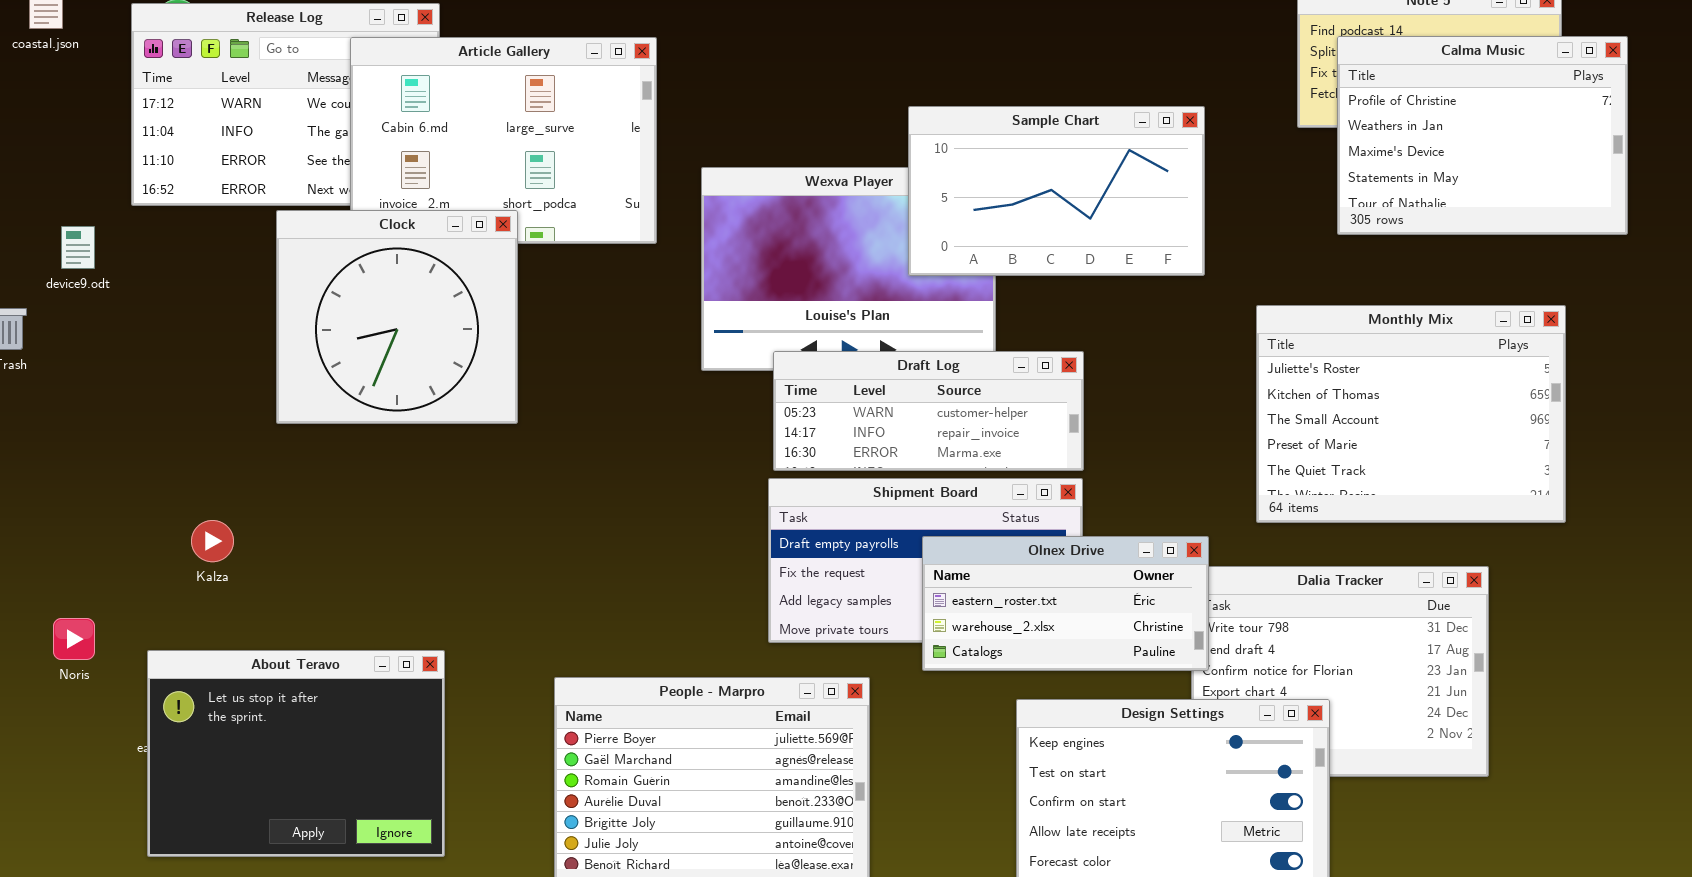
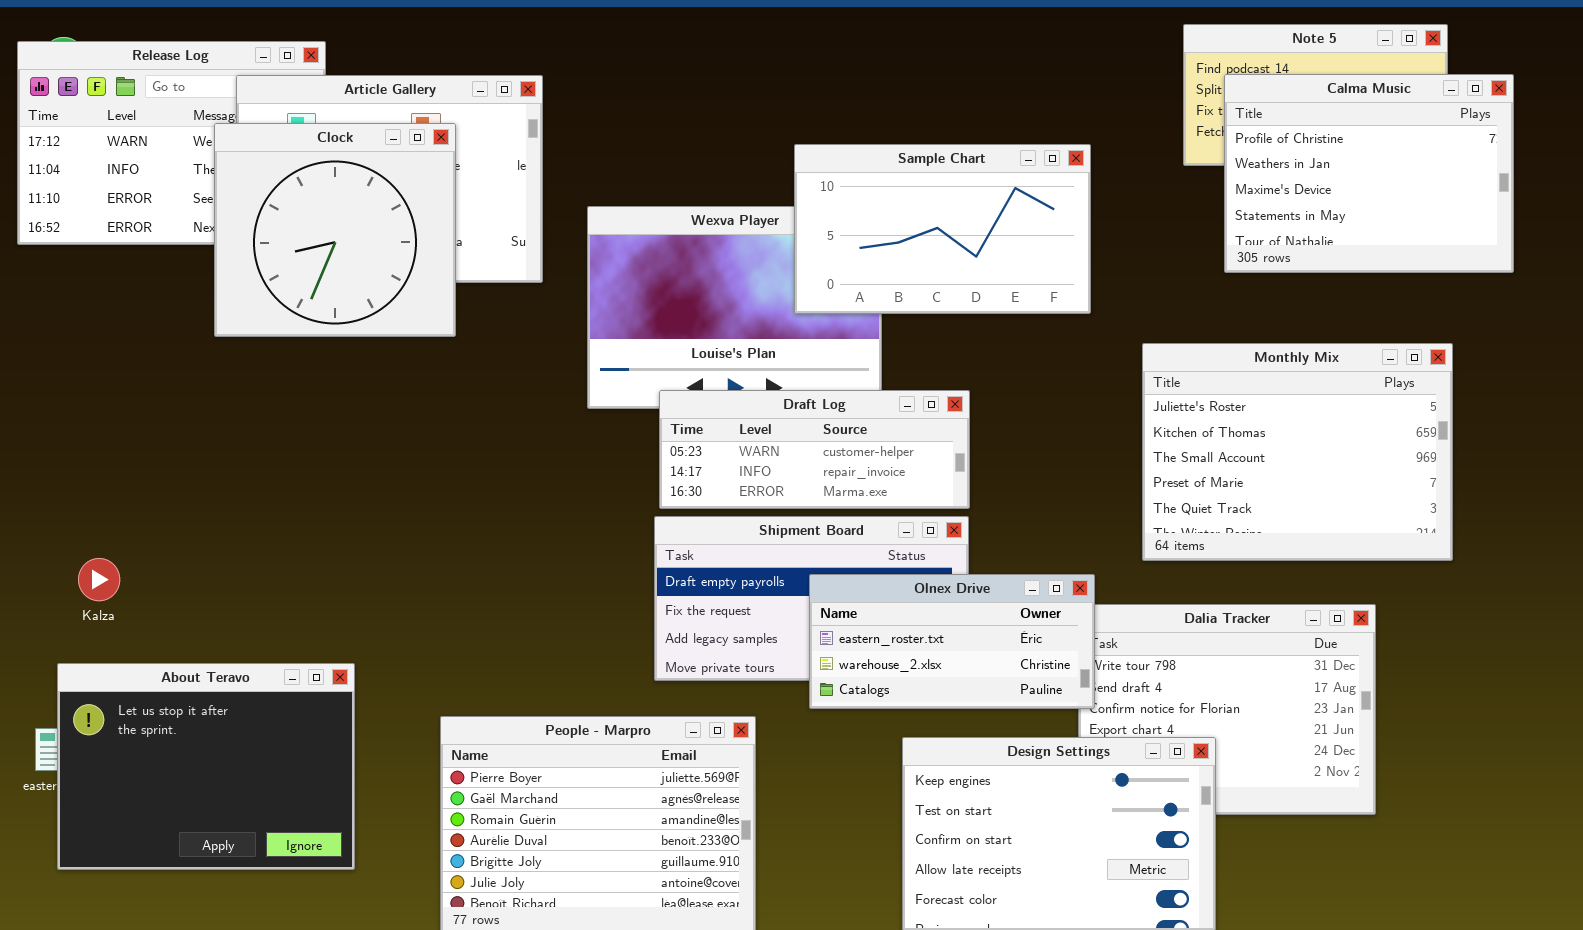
Clock: [276,210,518,424] -> [214,123,456,337], moved
About Teravo: [147,650,445,857] -> [57,663,355,870], moved

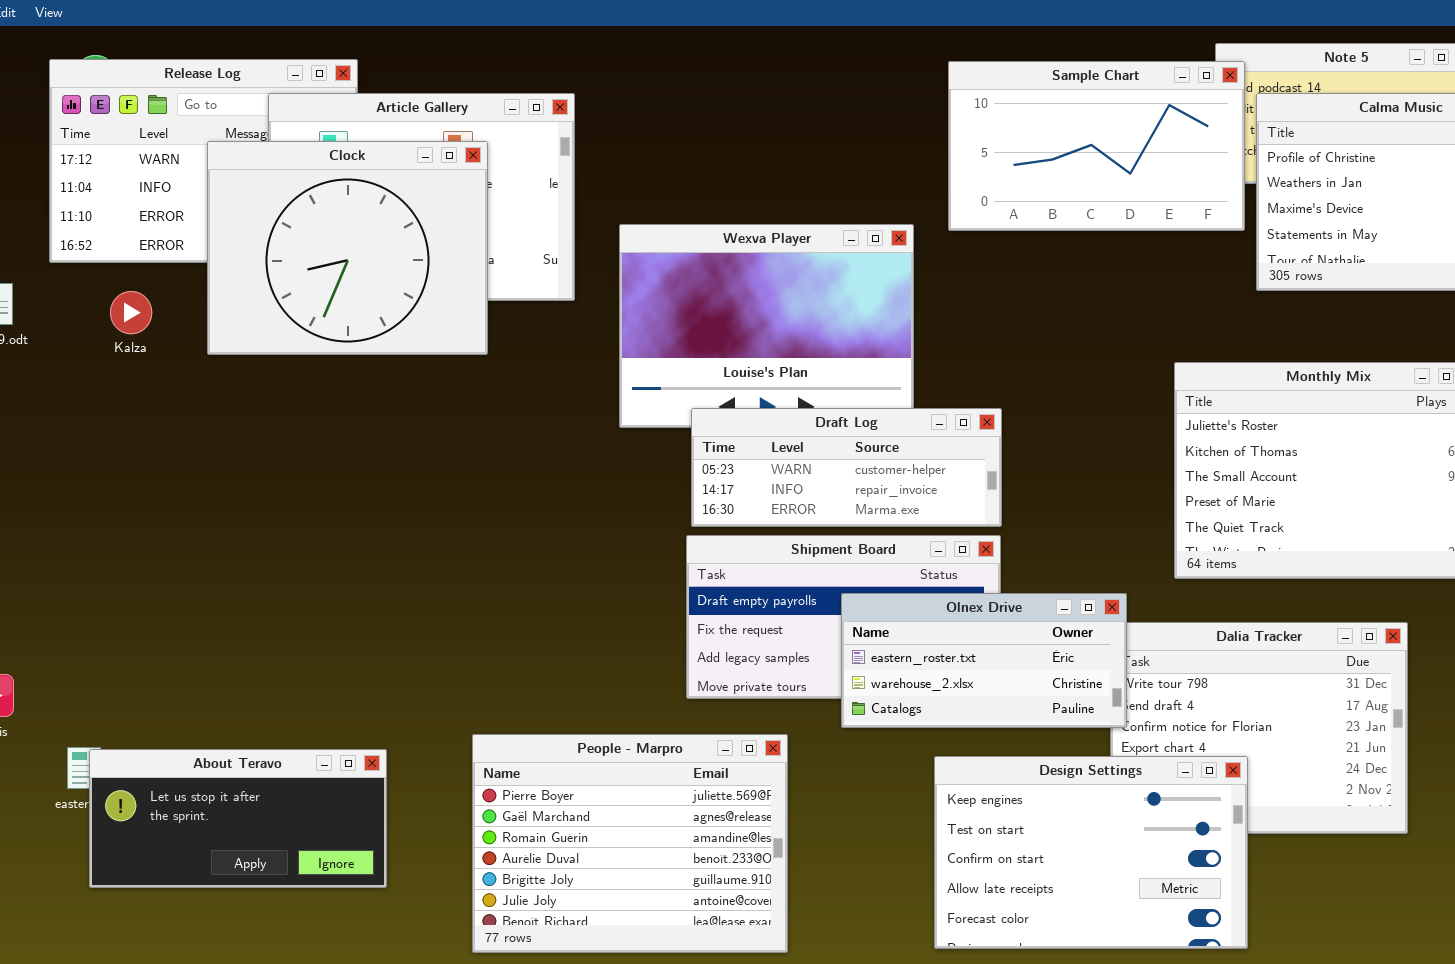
Clock: [214,123,456,337] -> [207,141,488,355], resized
Sample Chart: [794,144,1091,314] -> [948,61,1245,231], moved
Kalza: [78,558,120,601] -> [110,291,152,334], moved
About Teravo: [57,663,355,870] -> [89,749,387,888], resized

